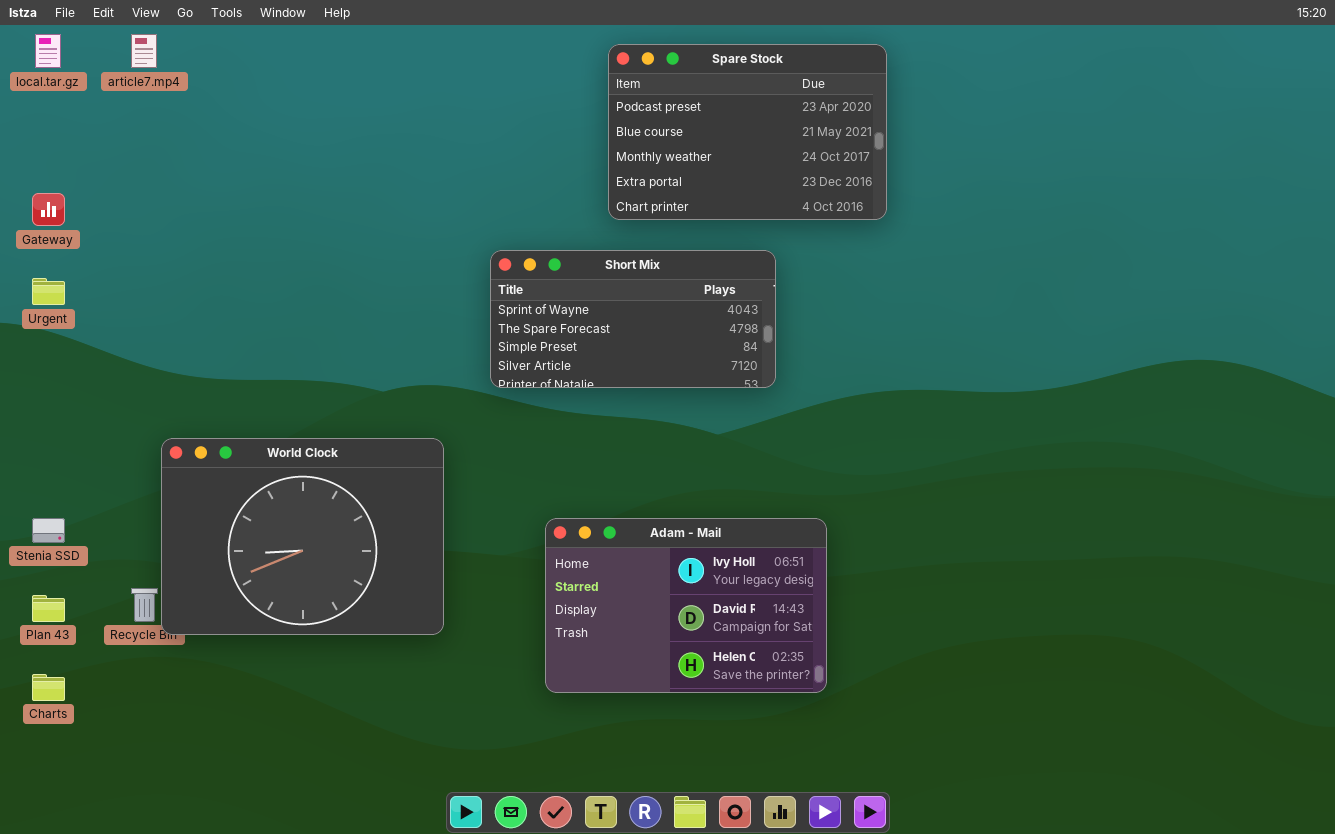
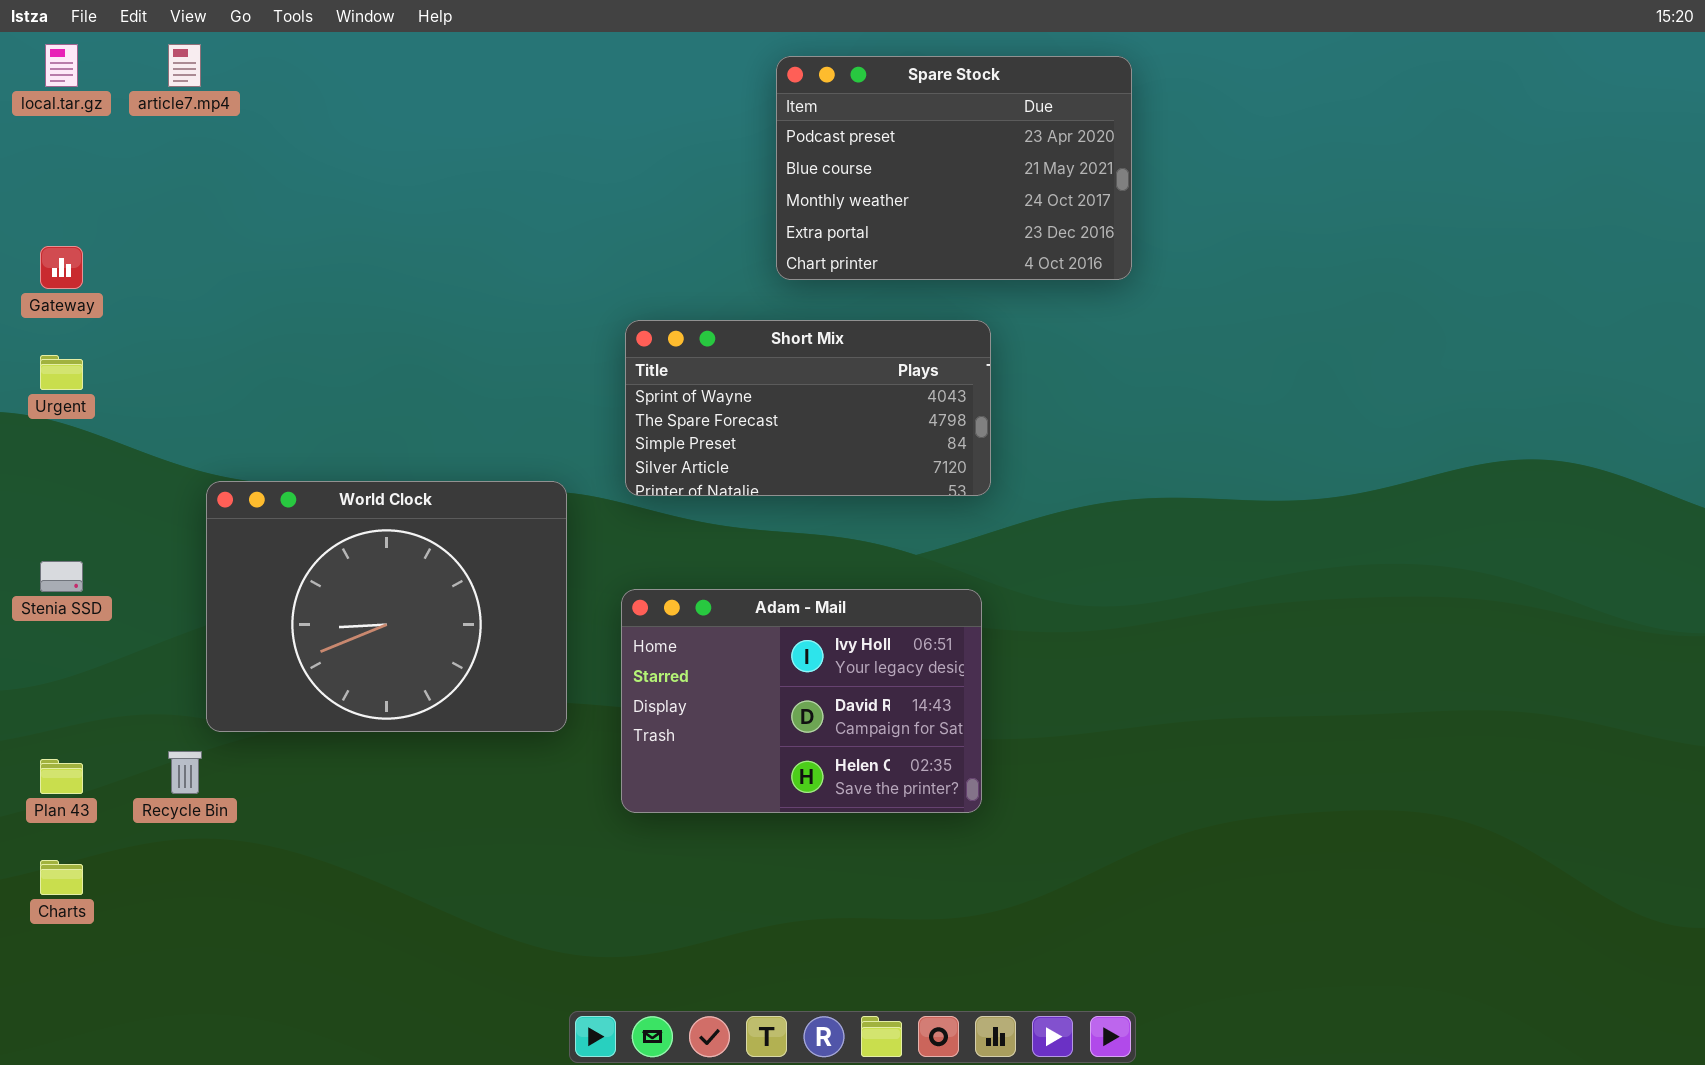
World Clock: [161,438,444,635] -> [206,481,567,732], moved
Stenia SSD: [32,518,65,543] -> [40,561,83,592], moved
Adam - Mail: [545,518,827,693] -> [621,589,982,813], moved

